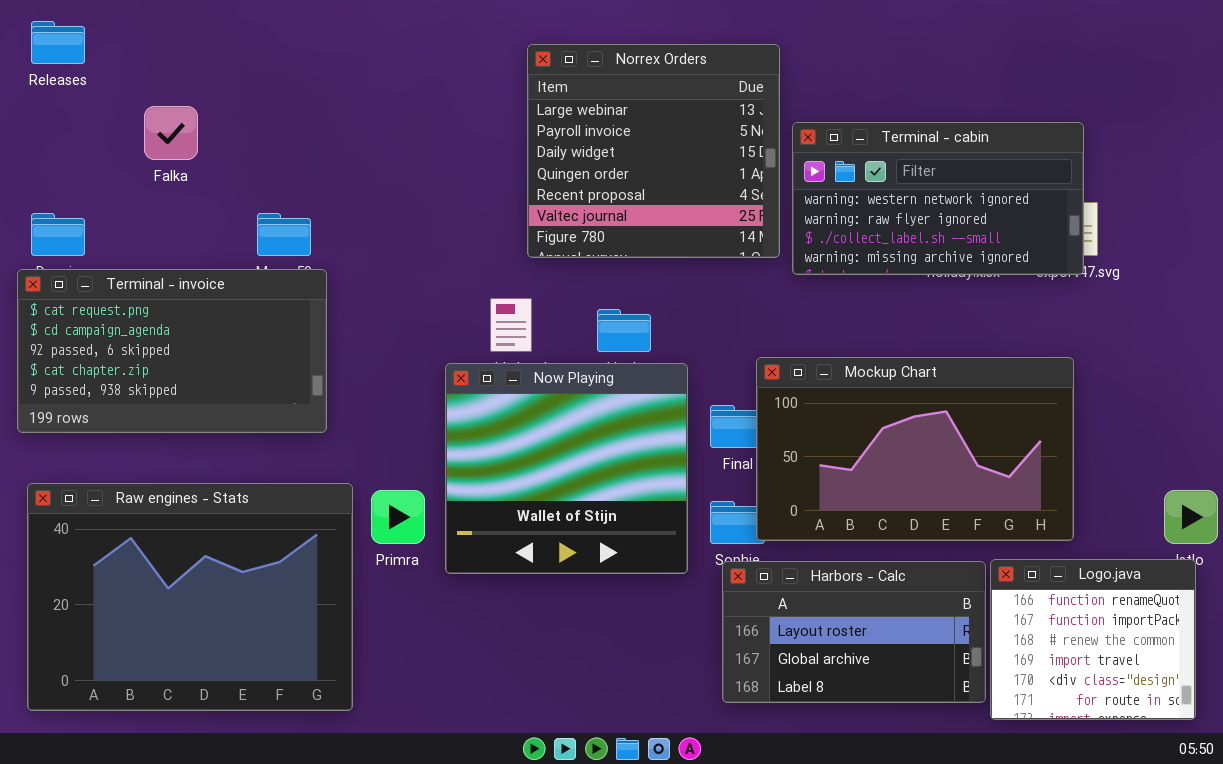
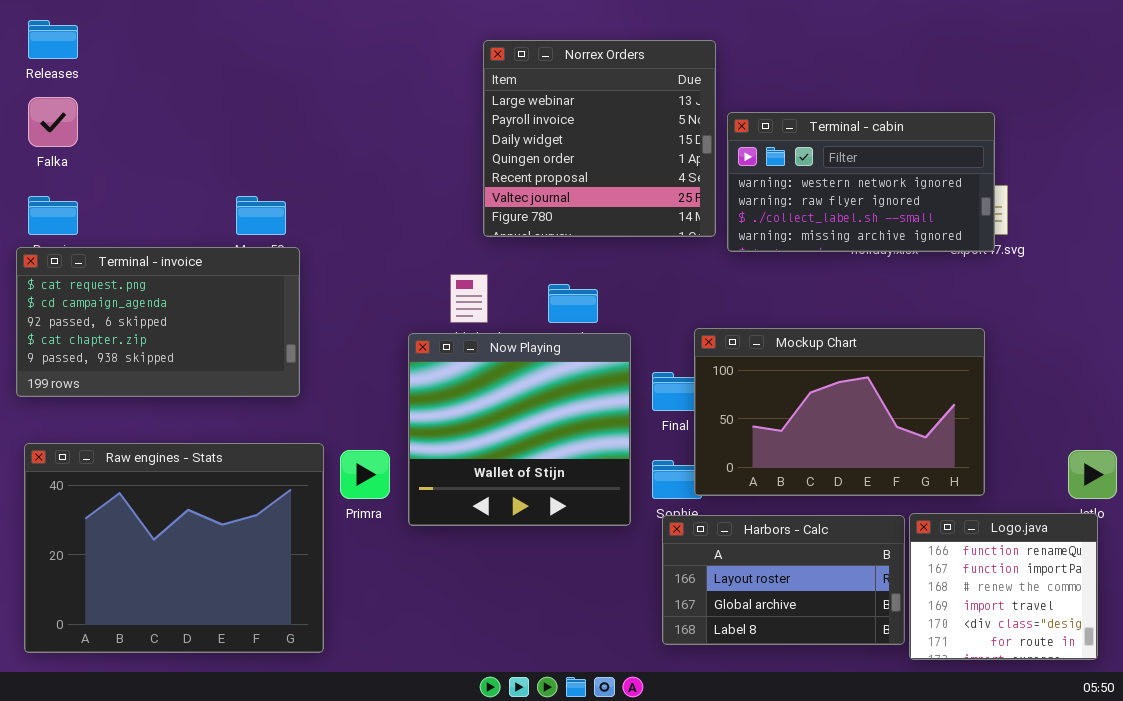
Falka: [144,106,198,160] -> [28,97,78,147], moved

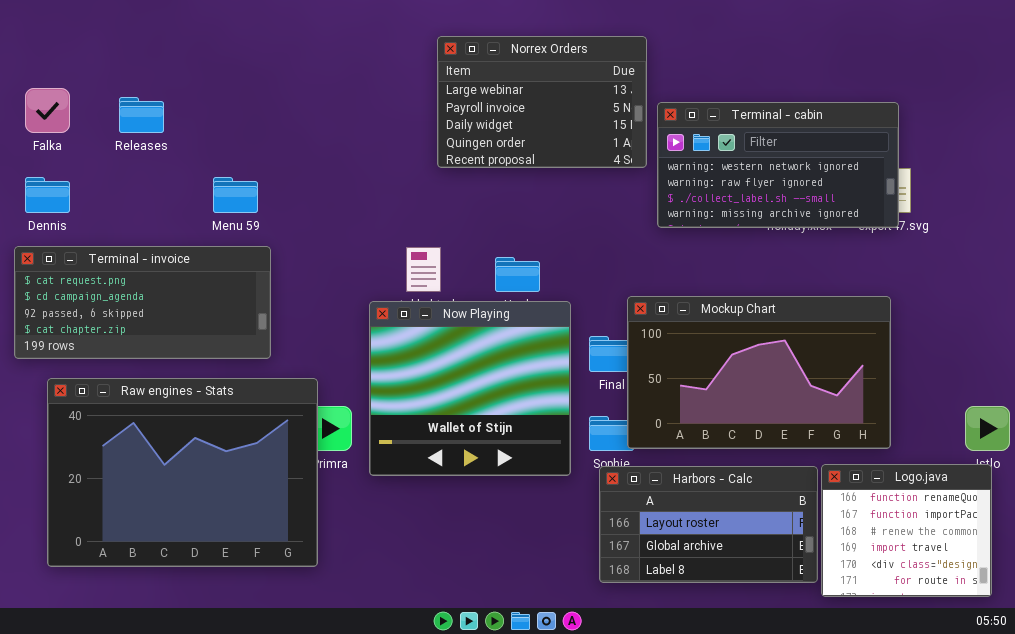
Releases: [28,20,78,59] -> [119,97,164,133], moved
Norrex Orders: [483,40,716,237] -> [437,36,647,168], resized
Terminal - invoice: [16,247,300,397] -> [14,246,271,359], resized
Raw engines - Stats: [24,443,324,653] -> [47,378,318,567], moved

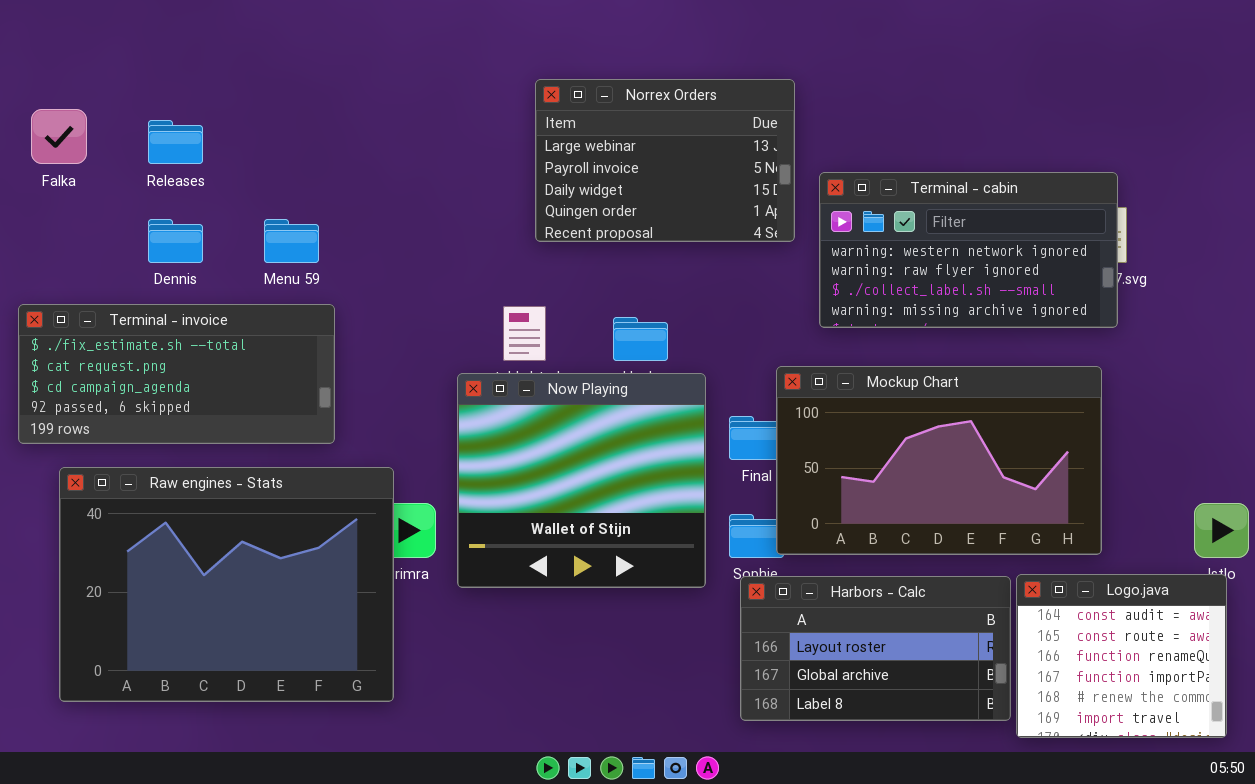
Norrex Orders: [437,36,647,168] -> [535,79,795,242], moved
Terminal - cabin: [657,102,899,228] -> [819,172,1118,328], moved
Dennis: [25,177,70,213] -> [148,219,203,263], moved
Terminal - invoice: [14,246,271,359] -> [18,304,335,444], scrolled up 1 row
Logo.java: [821,464,992,597] -> [1016,574,1227,738], scrolled up 2 rows

